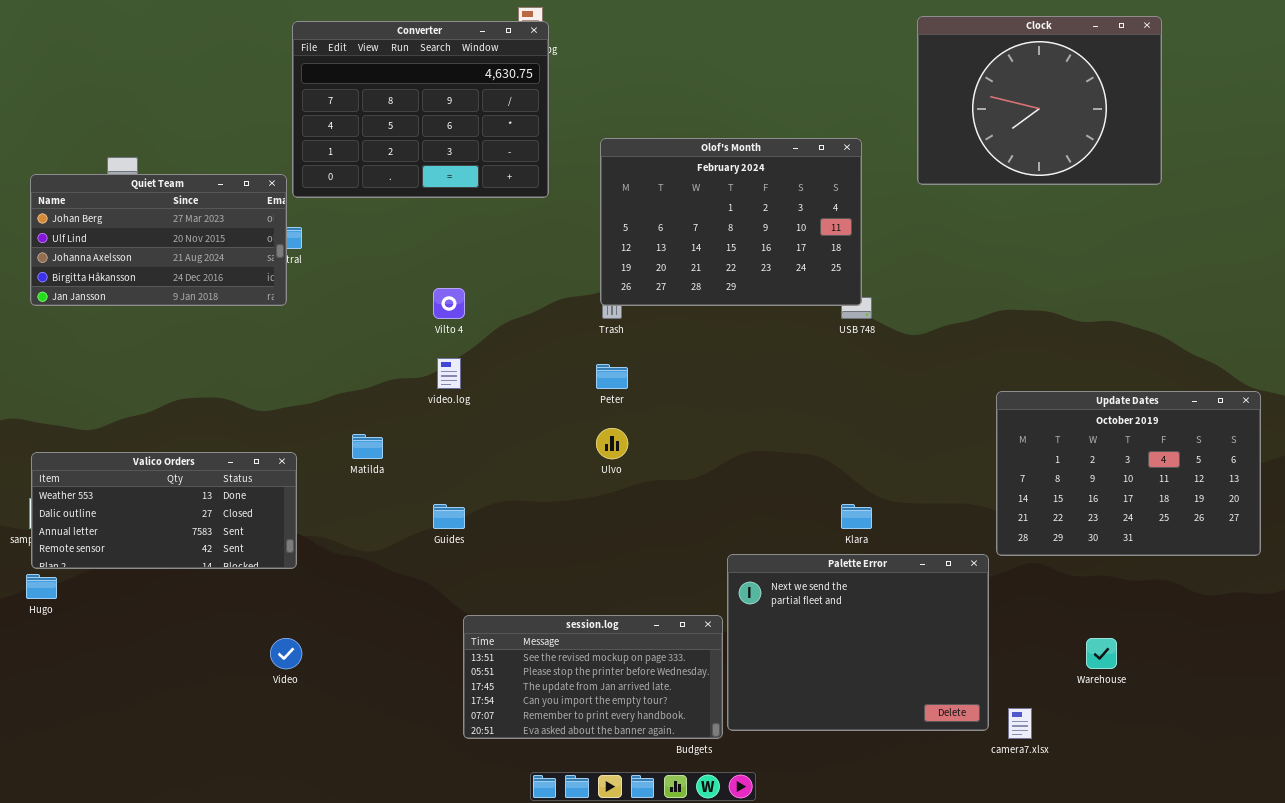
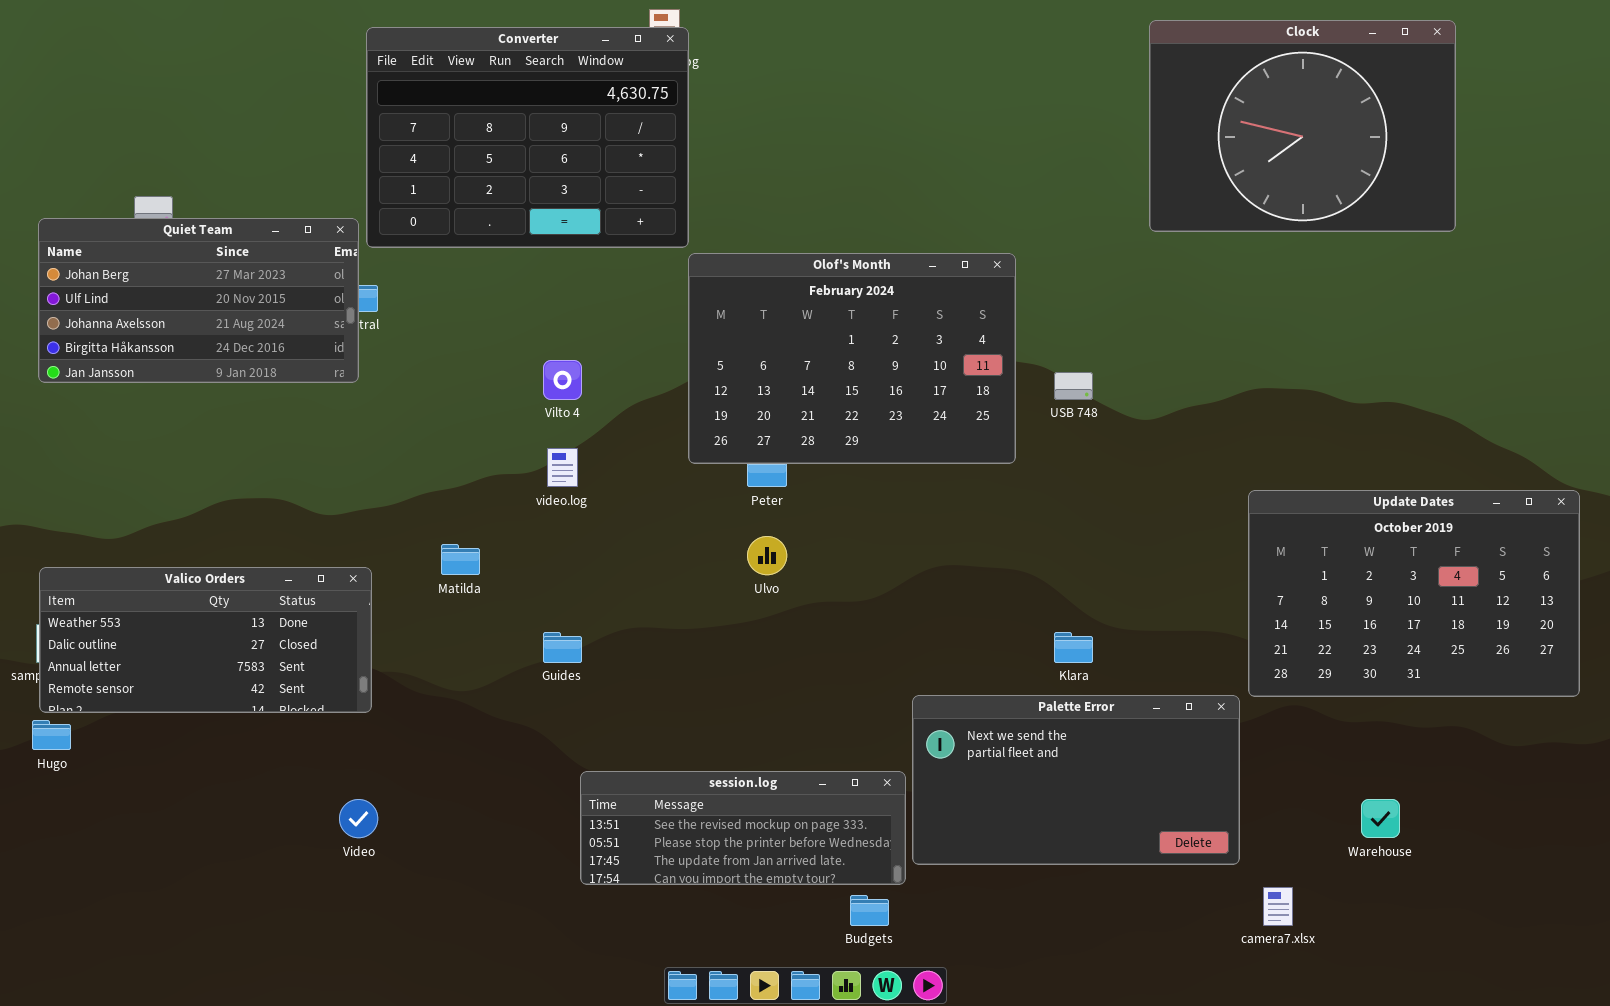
Olof's Month: [600,138,862,306] -> [688,253,1016,464], moved
Palette Error: [727,554,989,731] -> [912,695,1240,865], resized
session.log: [463,615,723,739] -> [580,771,906,885], resized

